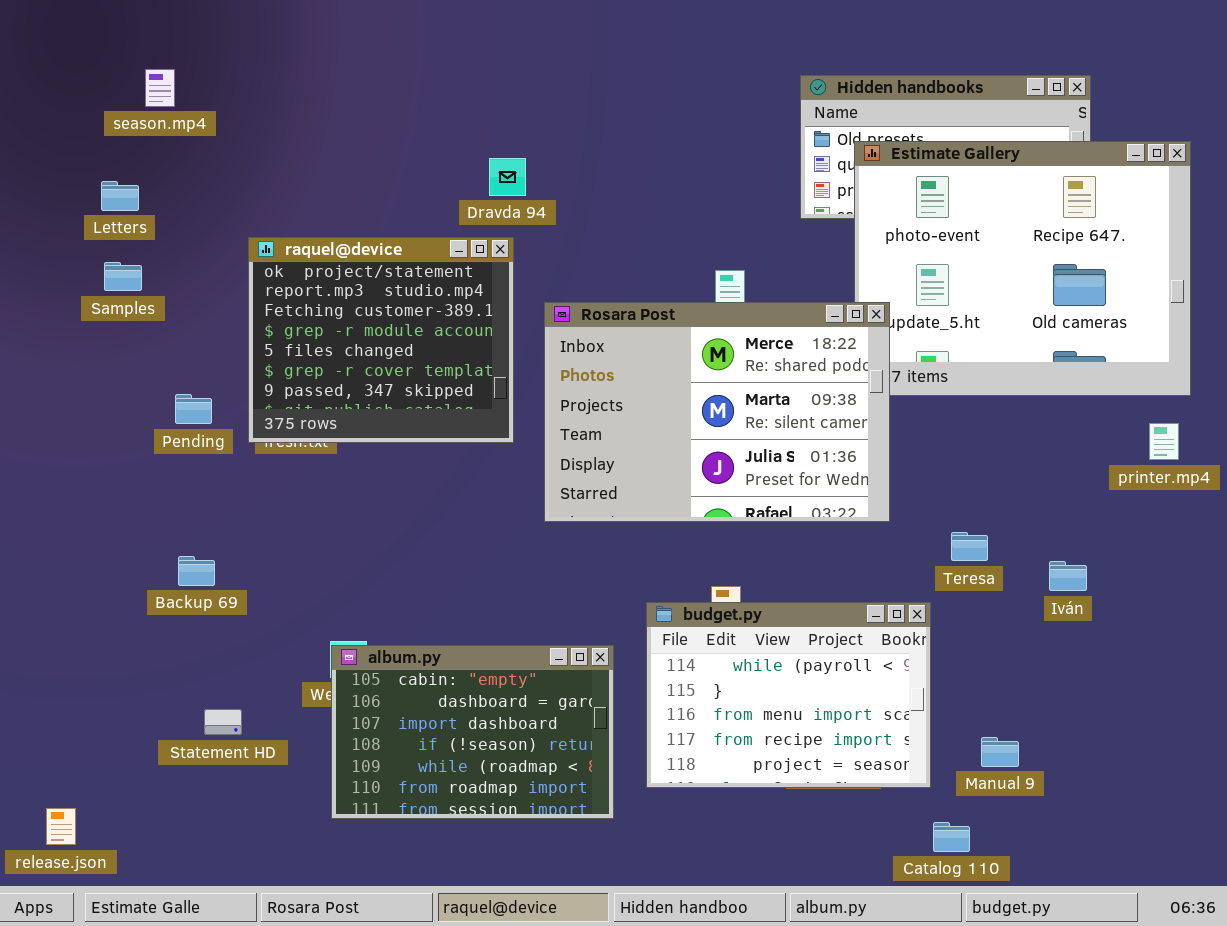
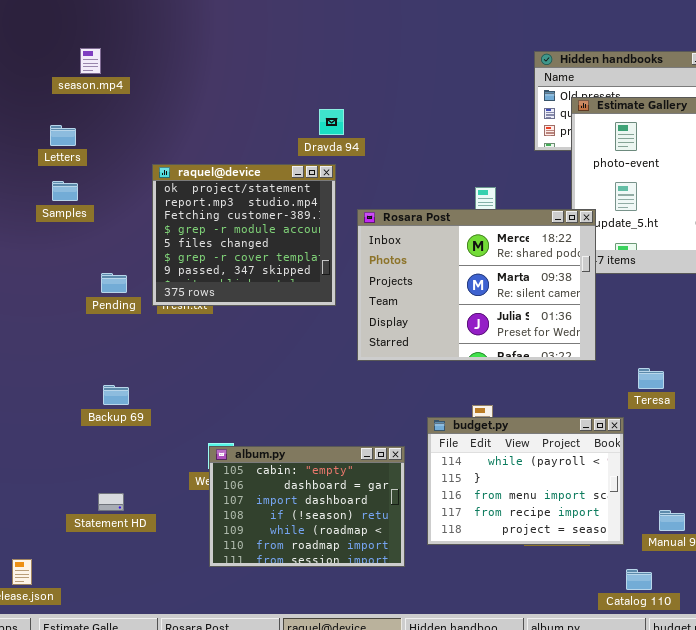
Statement HD: [204,709,242,735] -> [98,493,124,511], moved

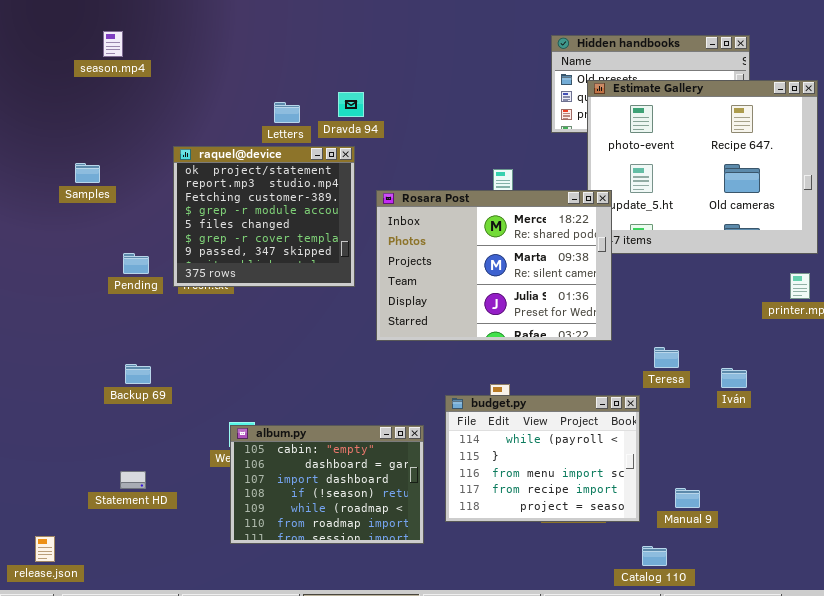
Letters: [50,125,76,146] -> [274,102,300,123], moved

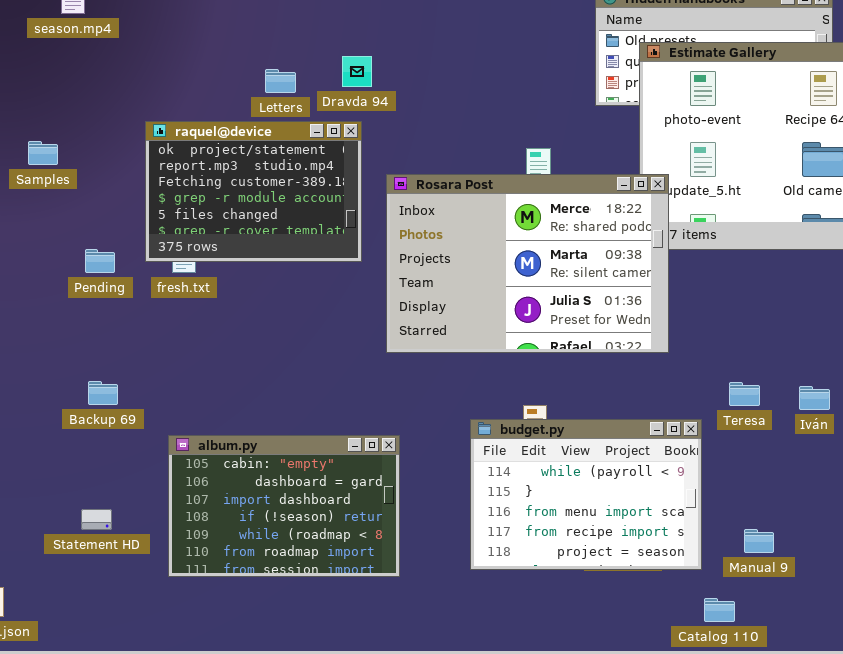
raquel@device: [173,146,355,287] -> [145,121,362,262], resized
Teresa: [654,347,679,368] -> [729,382,760,406], moved
album.py: [230,425,424,544] -> [168,435,400,577], moved

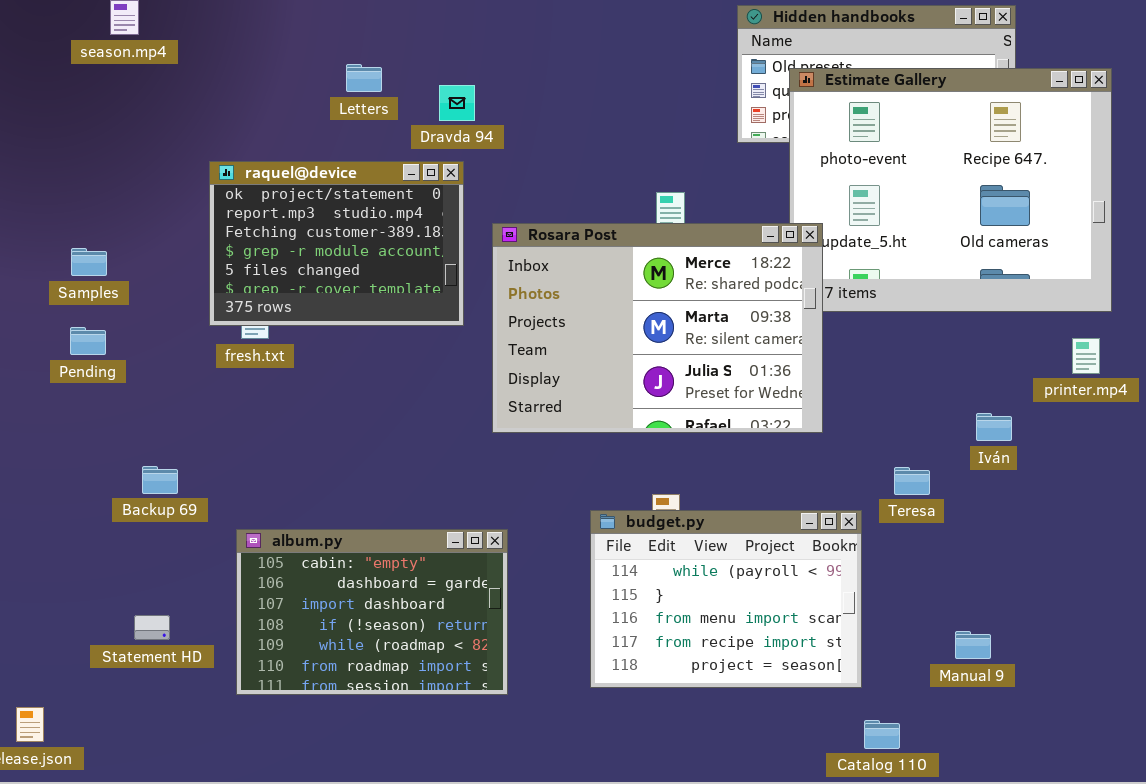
Letters: [265,69,296,93] -> [346,64,382,92], moved
Samples: [28,141,58,165] -> [71,248,107,276], moved
Pending: [85,249,115,273] -> [70,327,106,355], moved
Iván: [799,386,830,410] -> [976,413,1012,441], moved
Manual 9: [744,529,774,553] -> [955,631,991,659], moved

